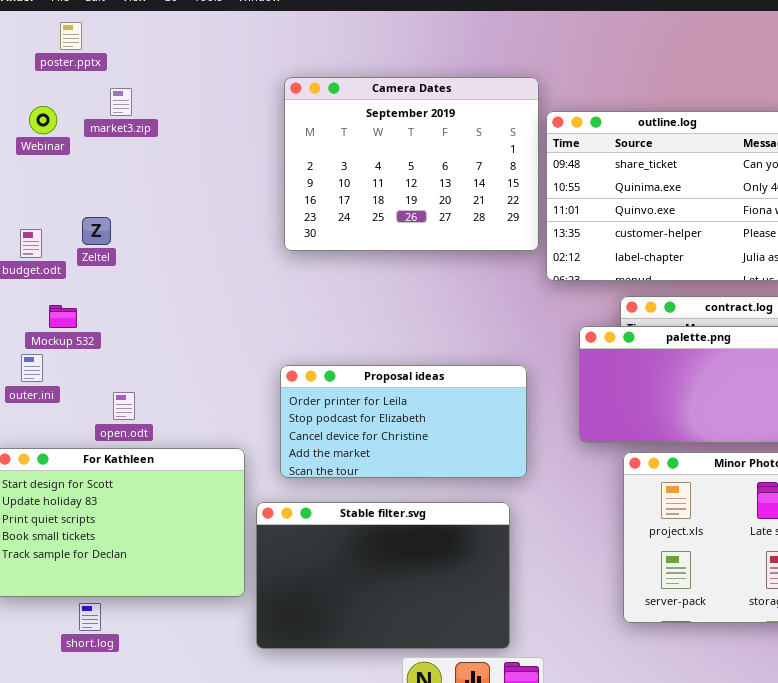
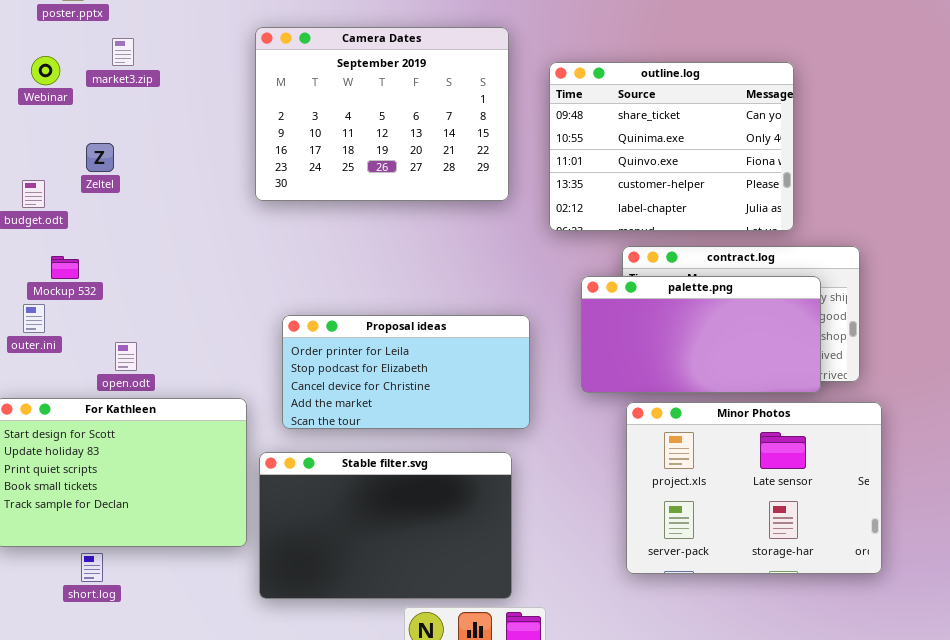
Camera Dates: [284,77,539,251] -> [255,27,509,201], moved
Zeltel: [82,217,111,245] -> [86,143,114,172], moved

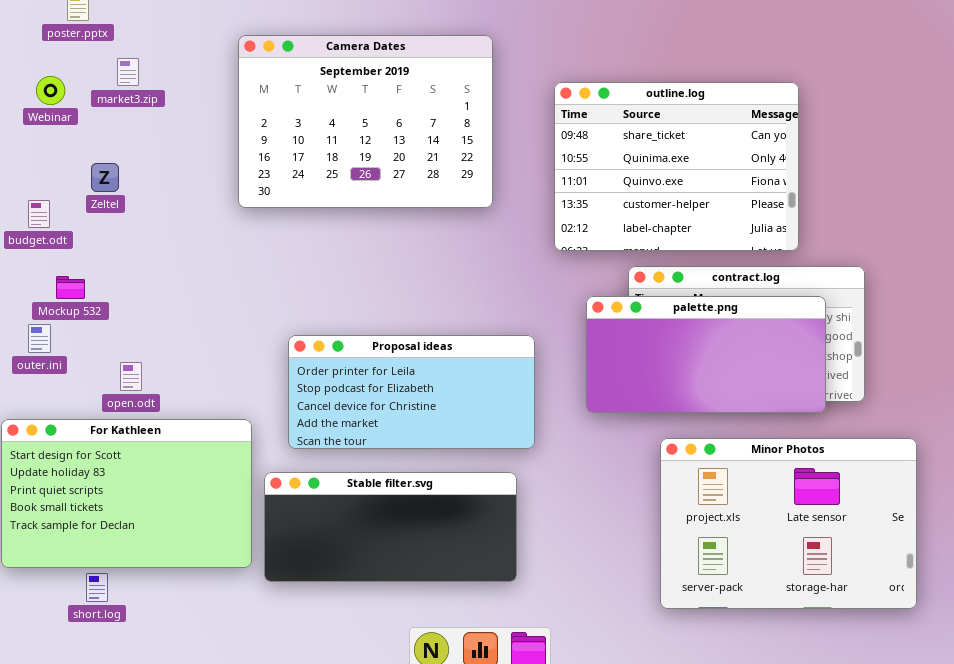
Camera Dates: [255,27,509,201] -> [238,35,493,208], moved
Minor Photos: [626,402,882,574] -> [660,438,917,609], moved
Stable filter.svg: [259,452,512,599] -> [264,472,517,582], resized

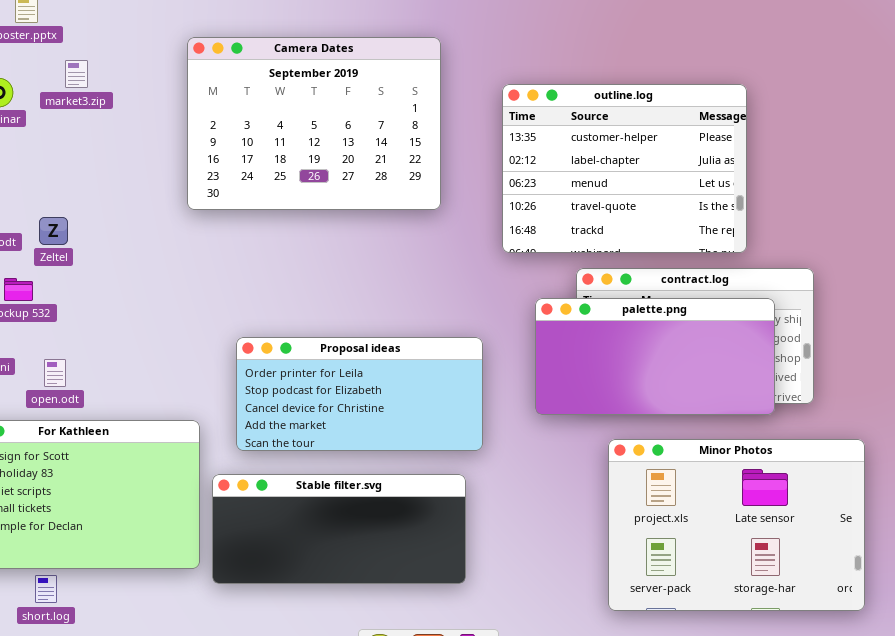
outline.log: [554,82,799,251] -> [502,84,747,253], scrolled down 3 rows
Zeltel: [91,163,119,192] -> [39,217,68,245], moved
open.odt: [120,362,142,391] -> [44,359,66,387], moved

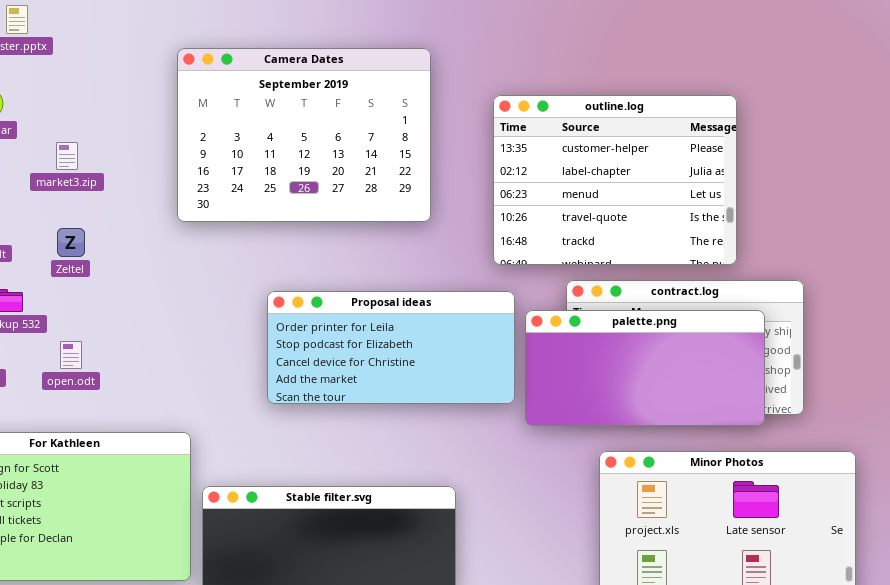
market3.zip: [65,60,88,88] -> [56,142,78,170], moved
Zeltel: [39,217,68,245] -> [57,228,85,257], moved
Proposal ideas: [236,337,483,451] -> [267,291,515,404], moved
open.odt: [44,359,66,387] -> [60,341,82,369], moved

